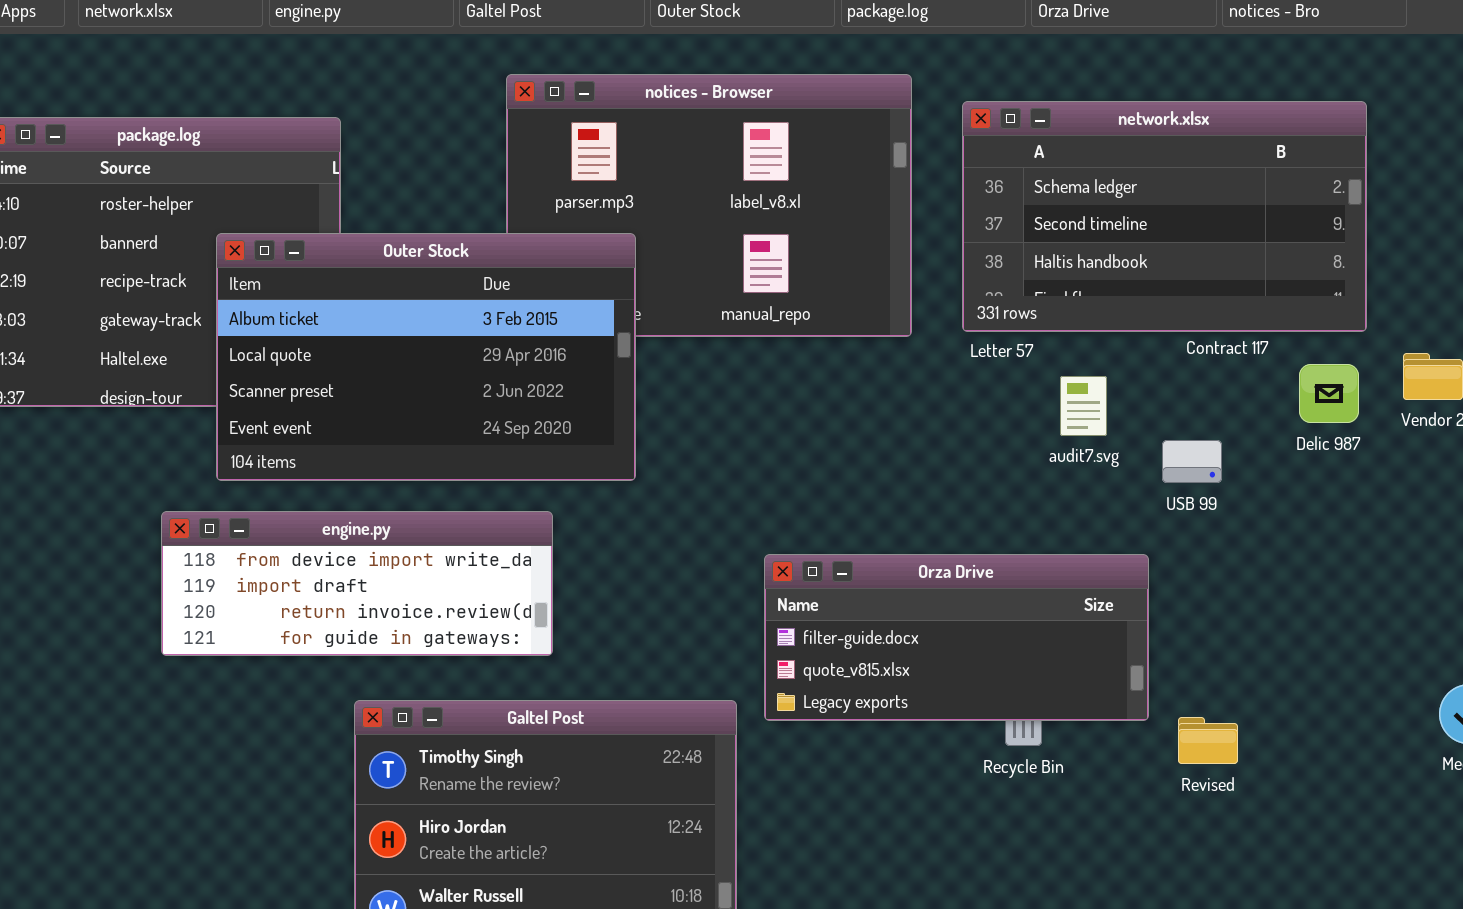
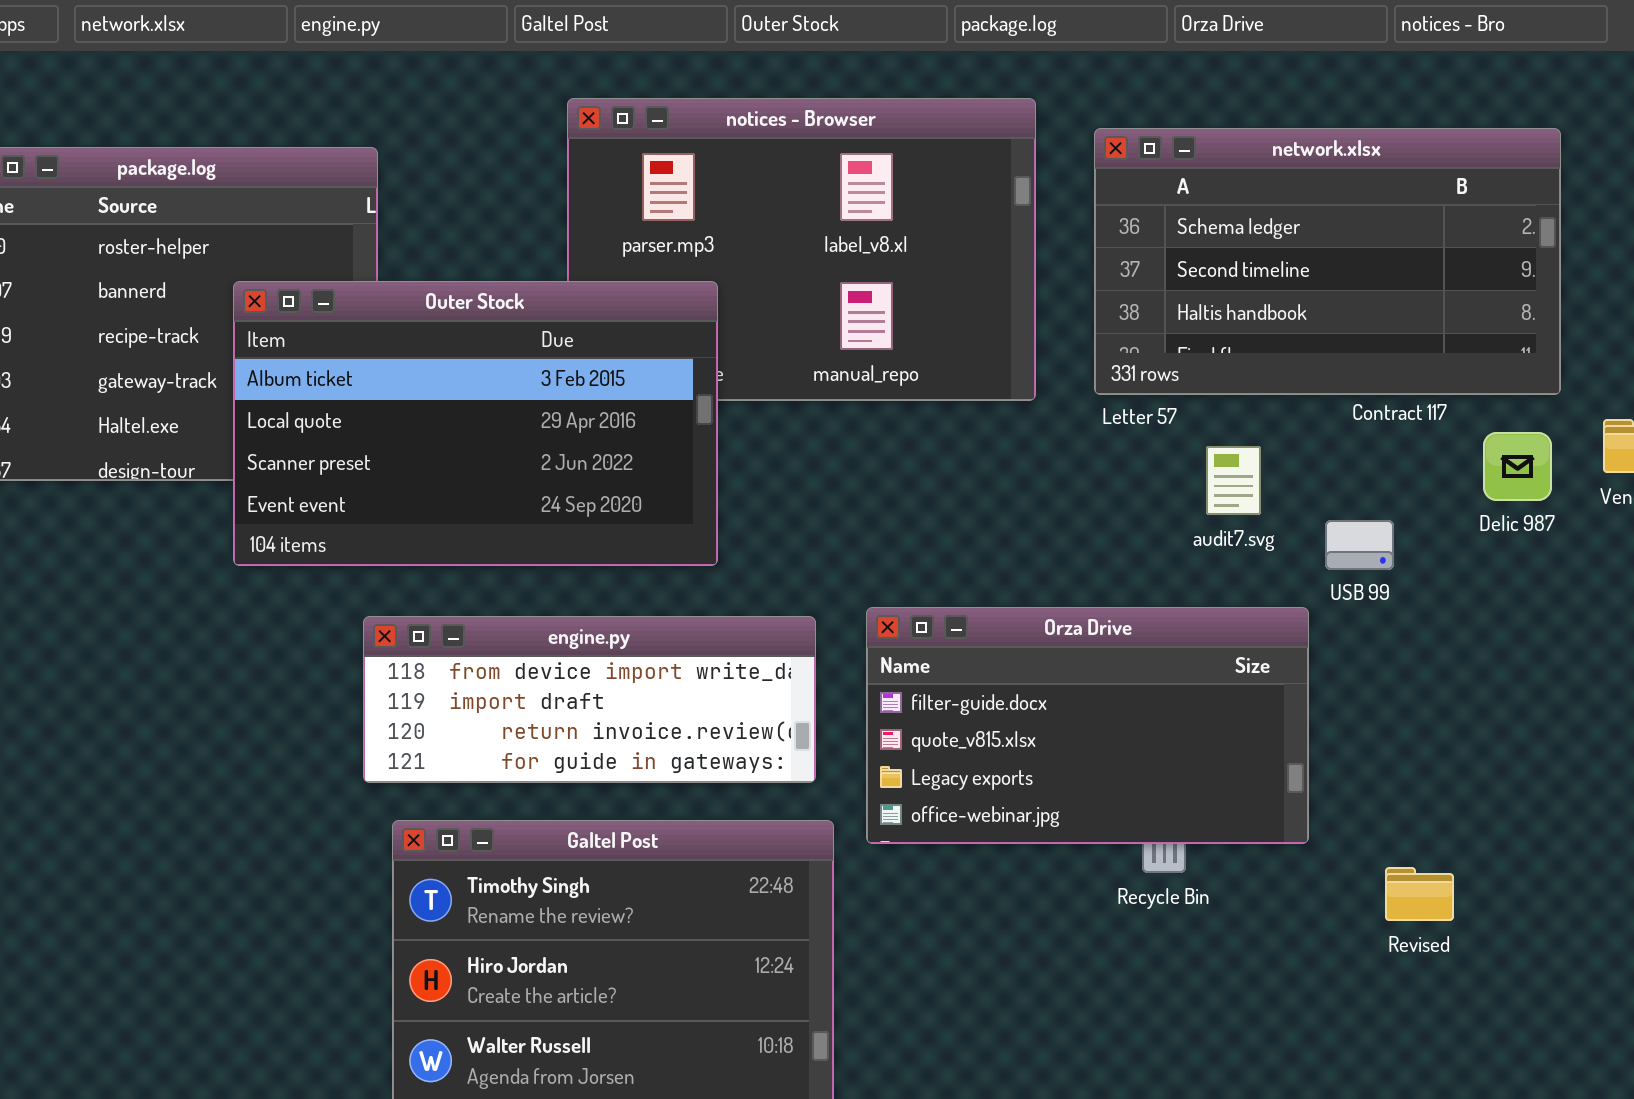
engine.py: [161,511,553,656] -> [363,616,816,783], moved
Orza Drive: [764,554,1149,721] -> [866,607,1309,844], resized
Revised: [1178,717,1238,764] -> [1385,867,1454,921], moved

